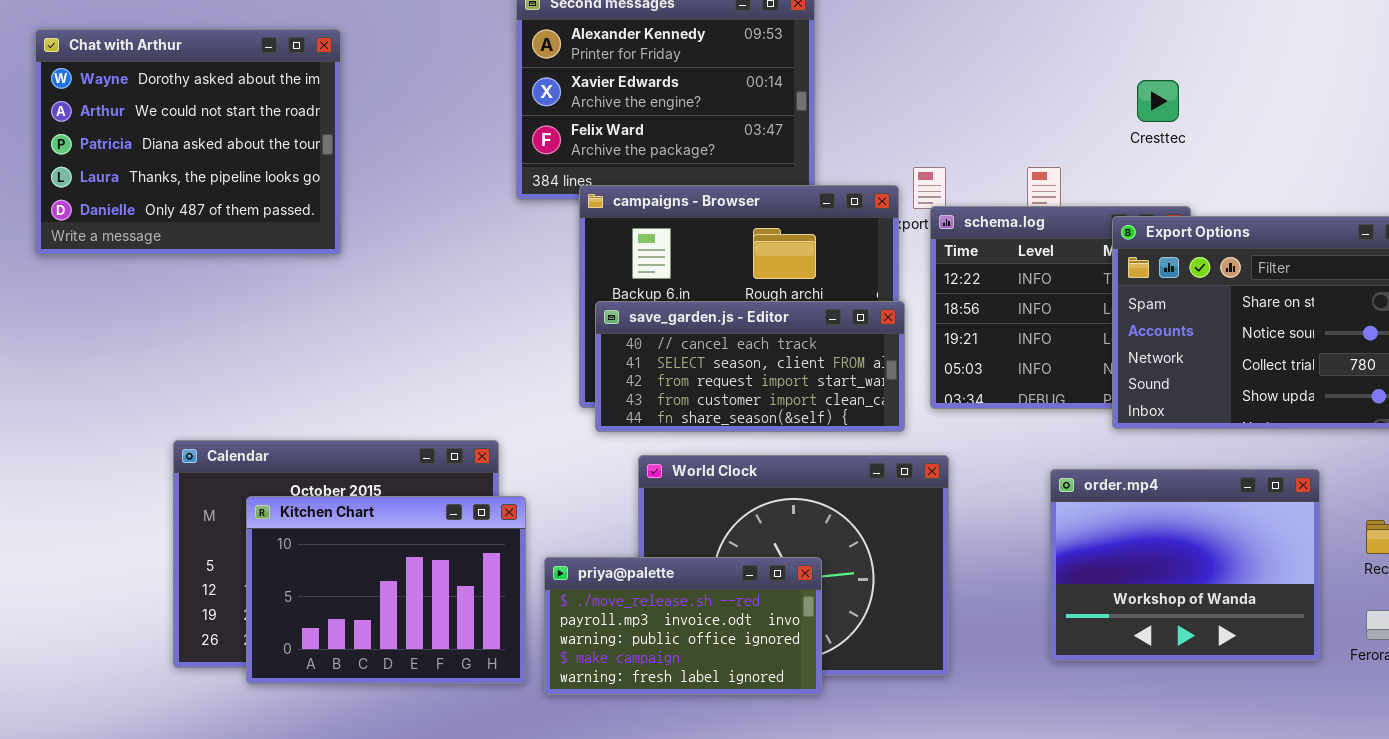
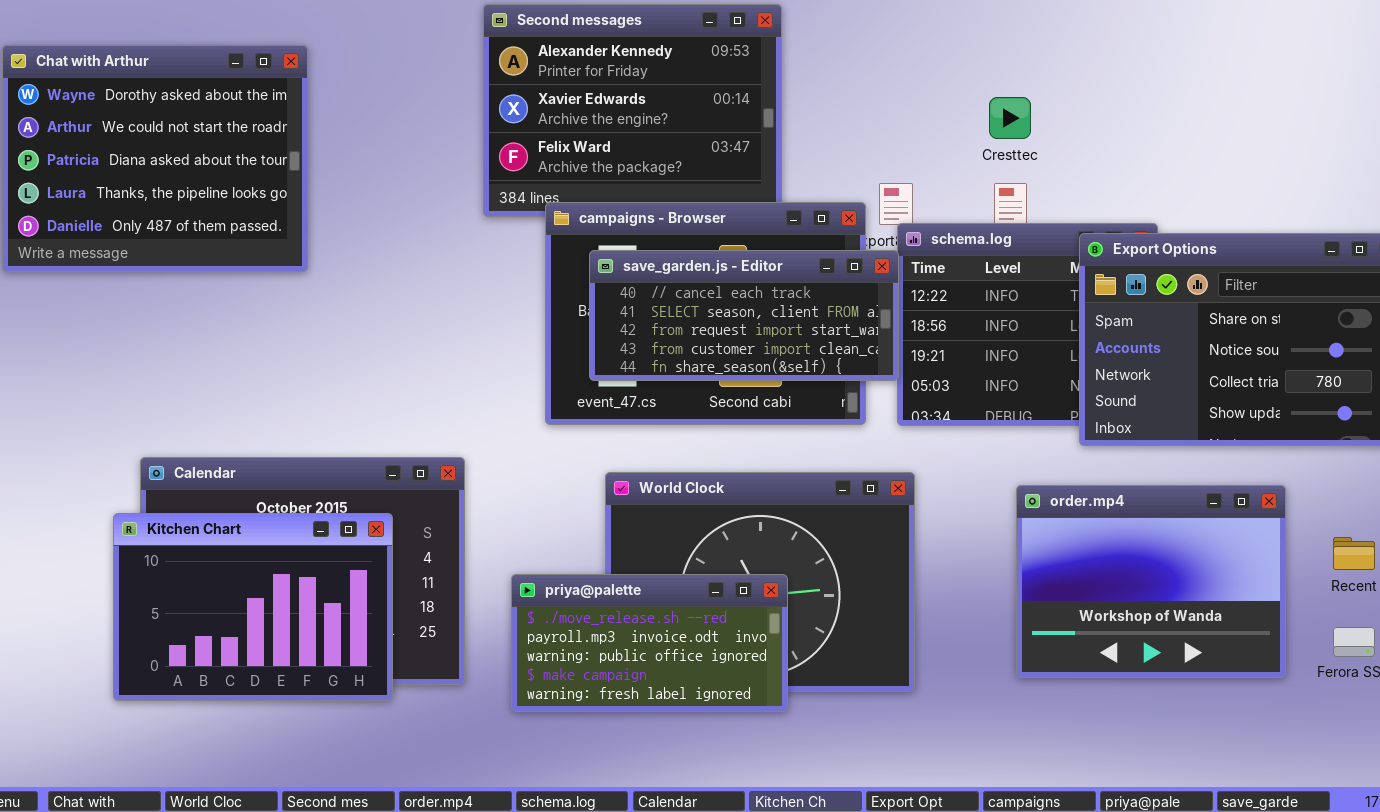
Cresttec: [1137,80,1179,122] -> [989,97,1031,139], moved
save_garden.js - Editor: [595,301,905,432] -> [589,250,899,381], moved
Kitchen Chart: [246,496,526,684] -> [113,513,393,701], moved

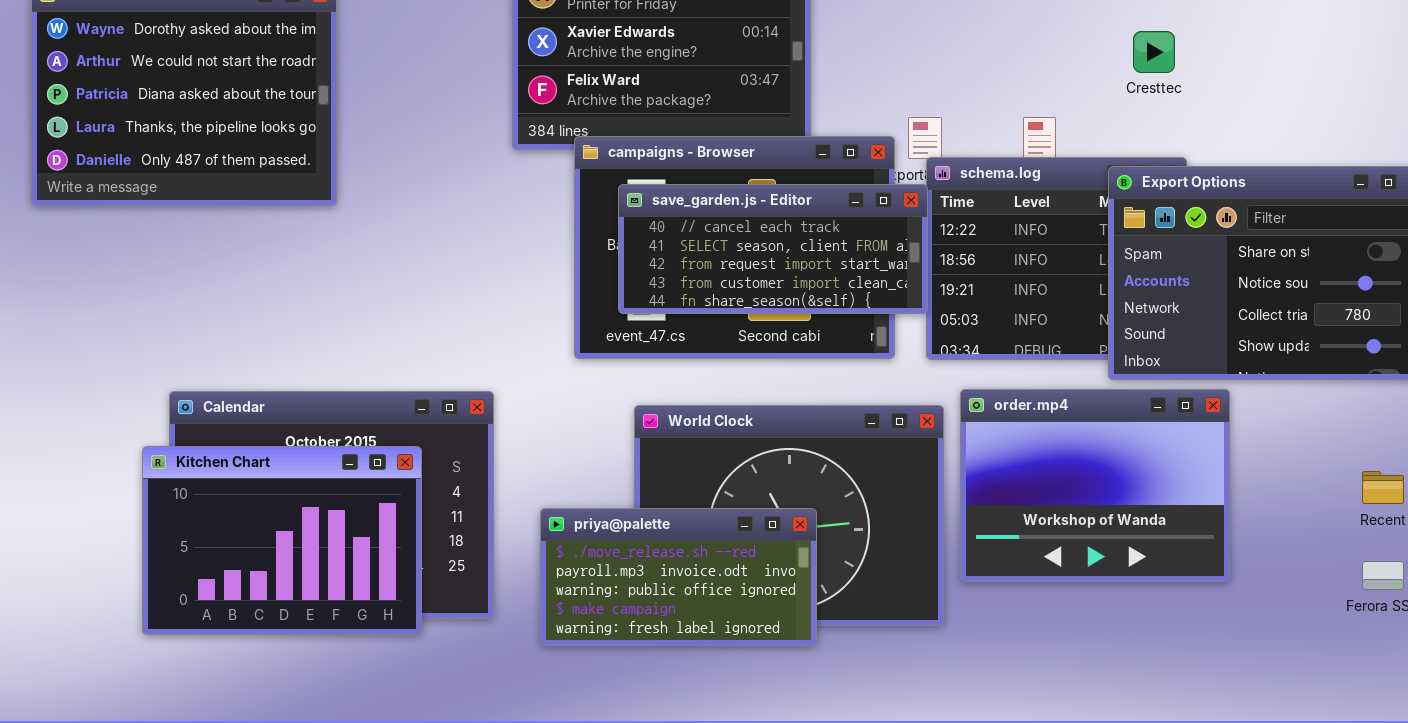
Cresttec: [989,97,1031,139] -> [1133,31,1175,73], moved
order.mp4: [1016,485,1286,678] -> [960,389,1230,582], moved

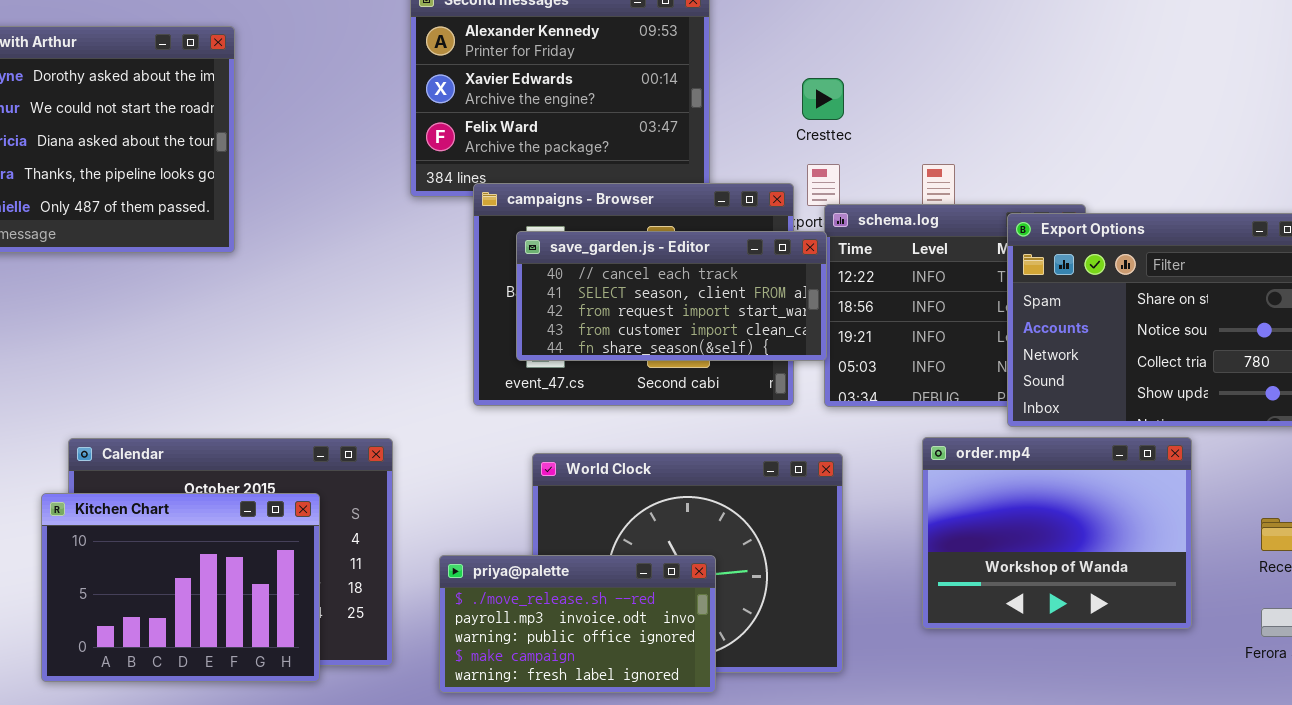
Cresttec: [1133,31,1175,73] -> [802,78,844,120], moved
order.mp4: [960,389,1230,582] -> [922,437,1192,629], moved

